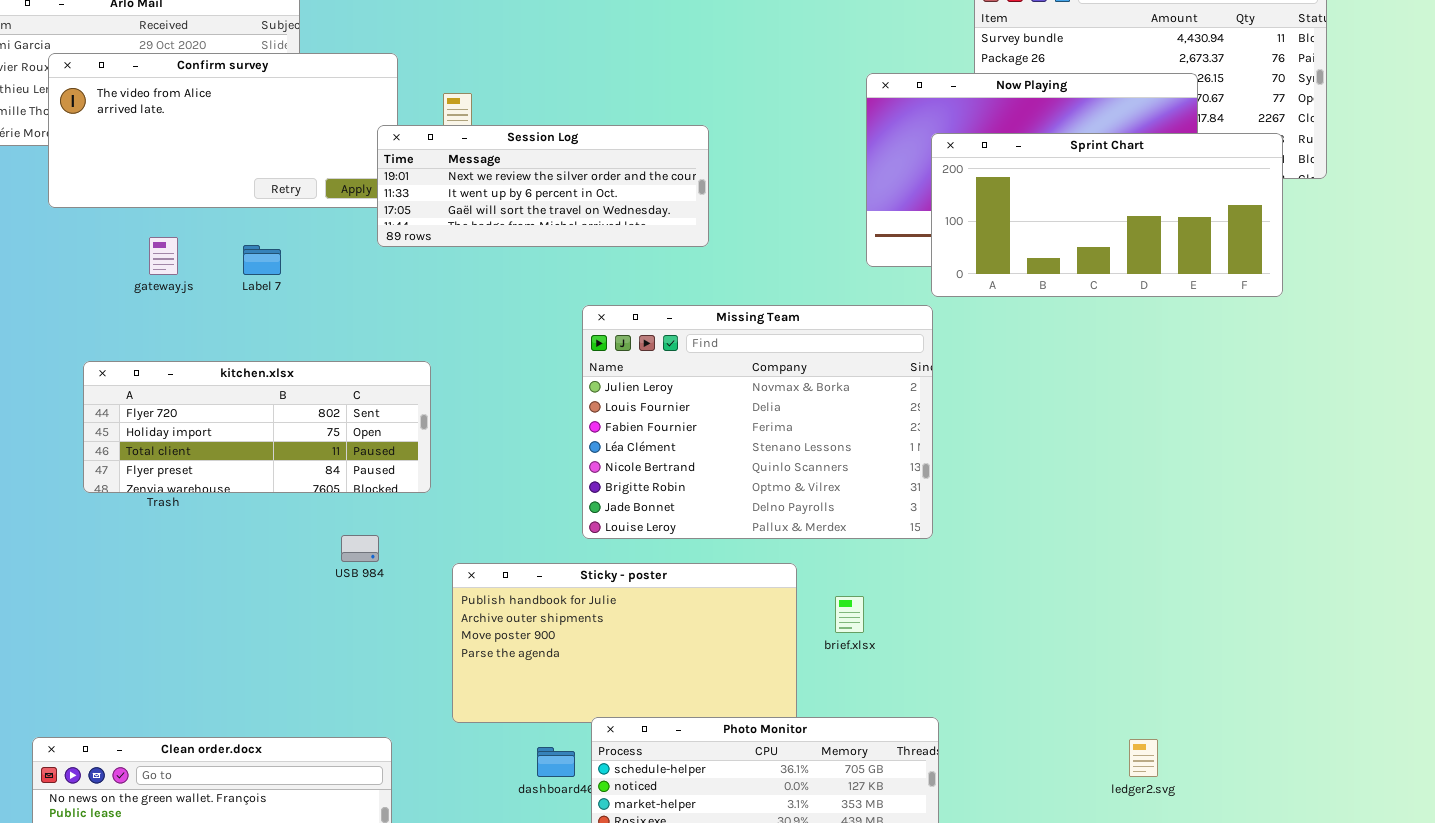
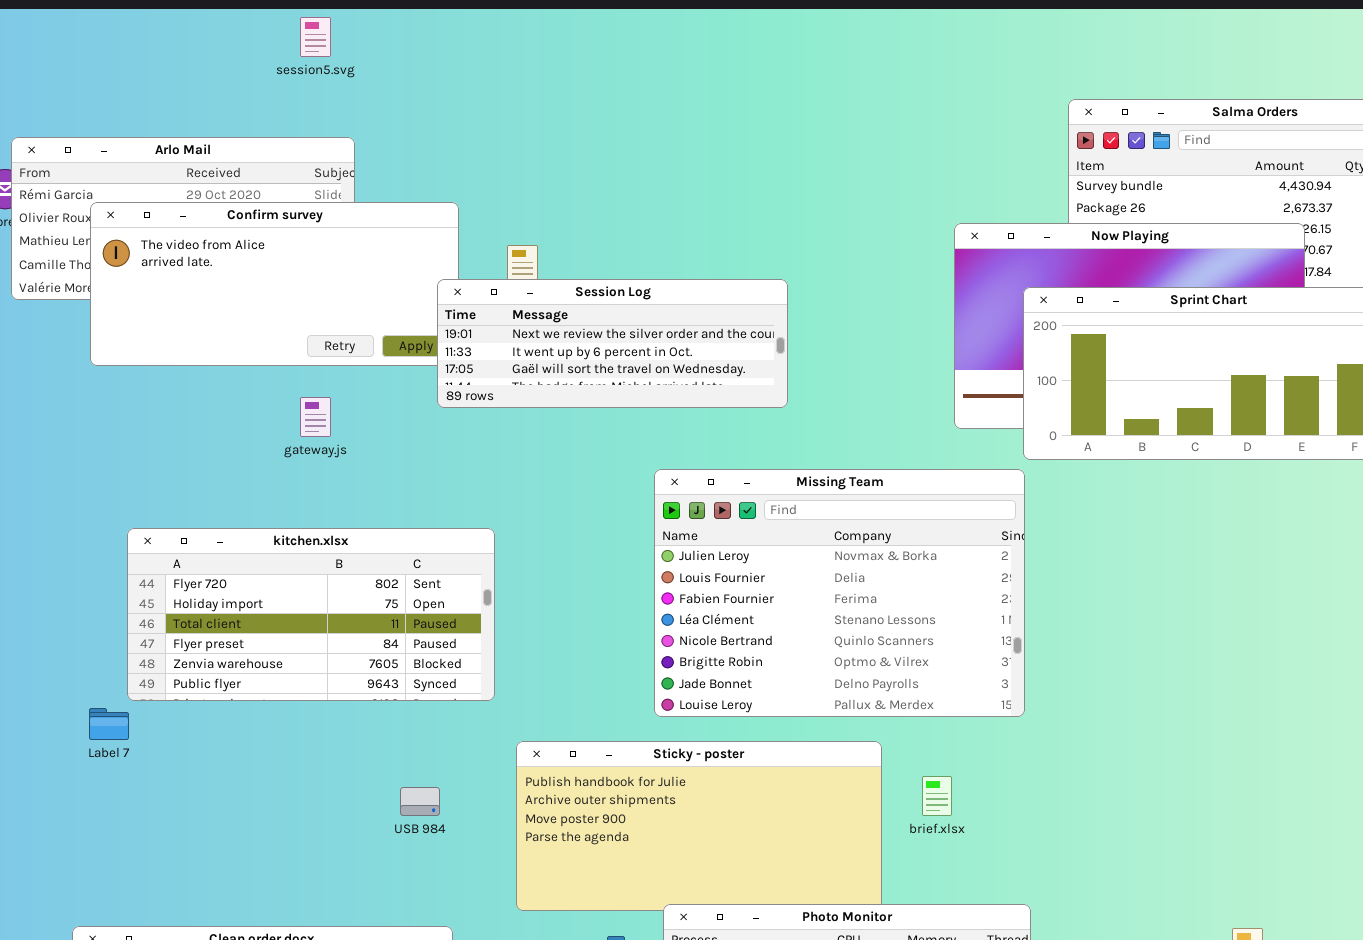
gateway.js: [149,237,178,275] -> [300,397,331,437], moved
Label 7: [243,245,281,275] -> [89,708,129,740], moved
kitchen.xlsx: [83,361,431,493] -> [127,528,495,701], resized
USB 984: [341,535,379,562] -> [400,787,440,816], moved

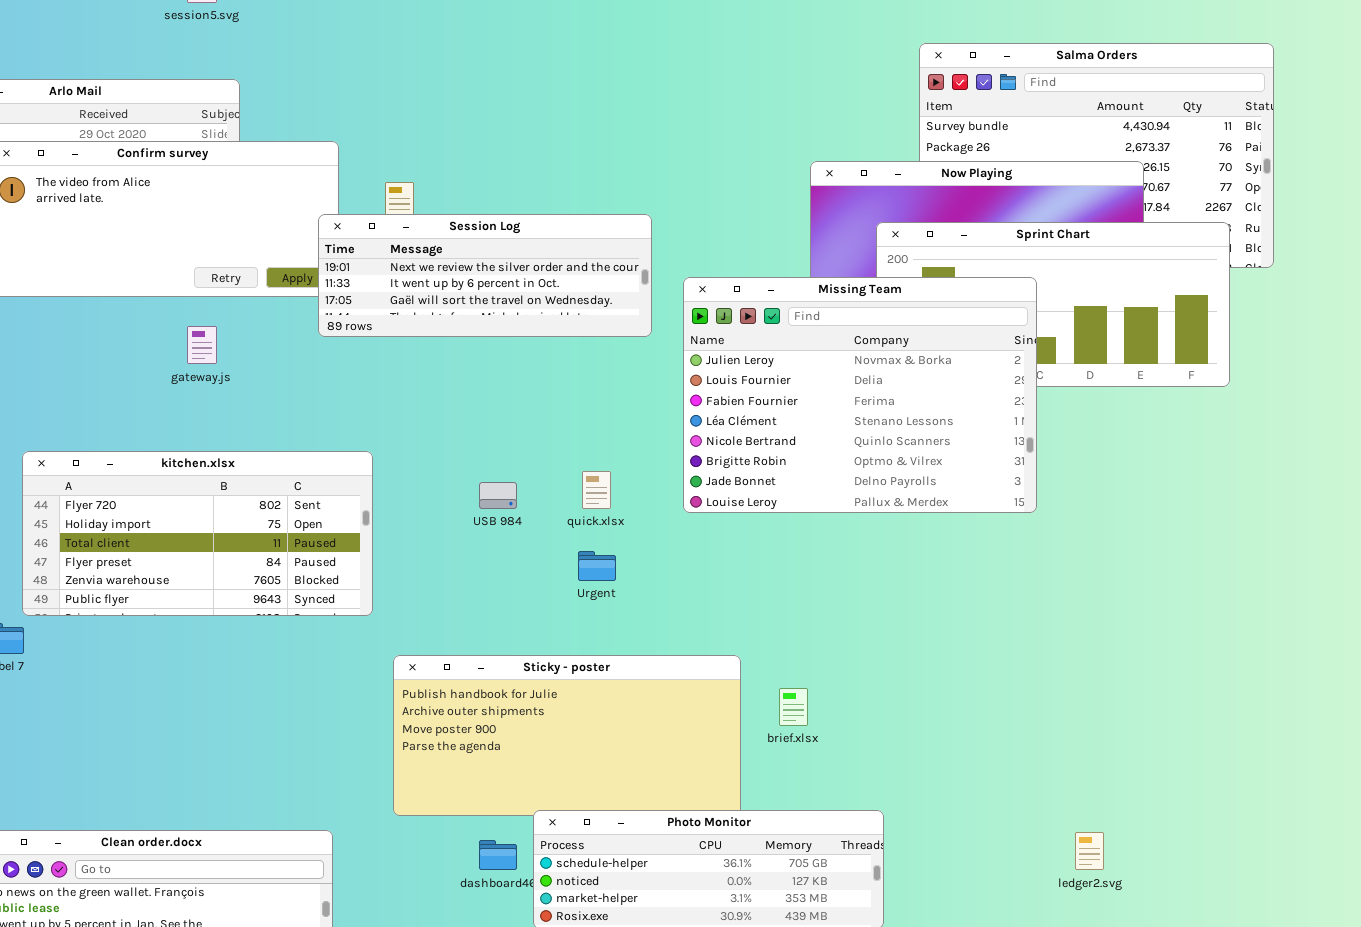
Missing Team: [654,469,1025,717] -> [683,277,1037,513], moved
USB 984: [400,787,440,816] -> [479,482,517,509], moved

